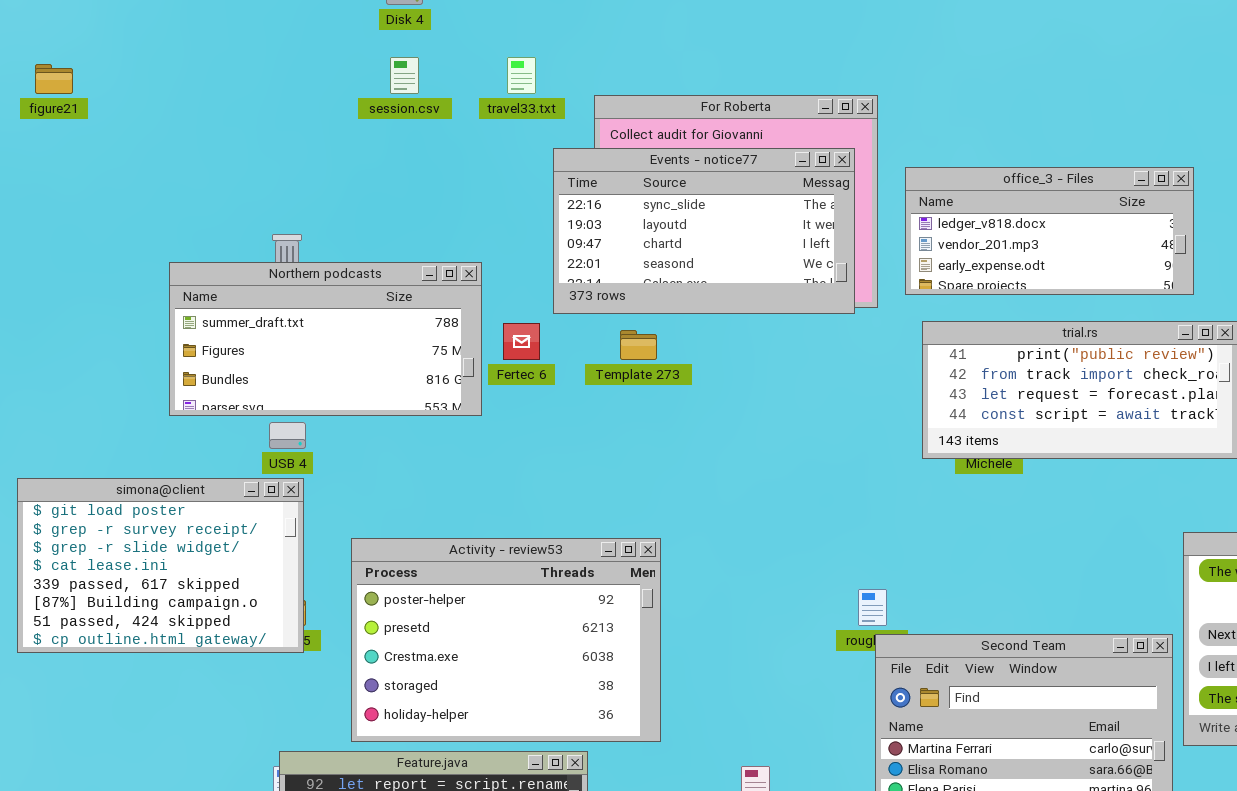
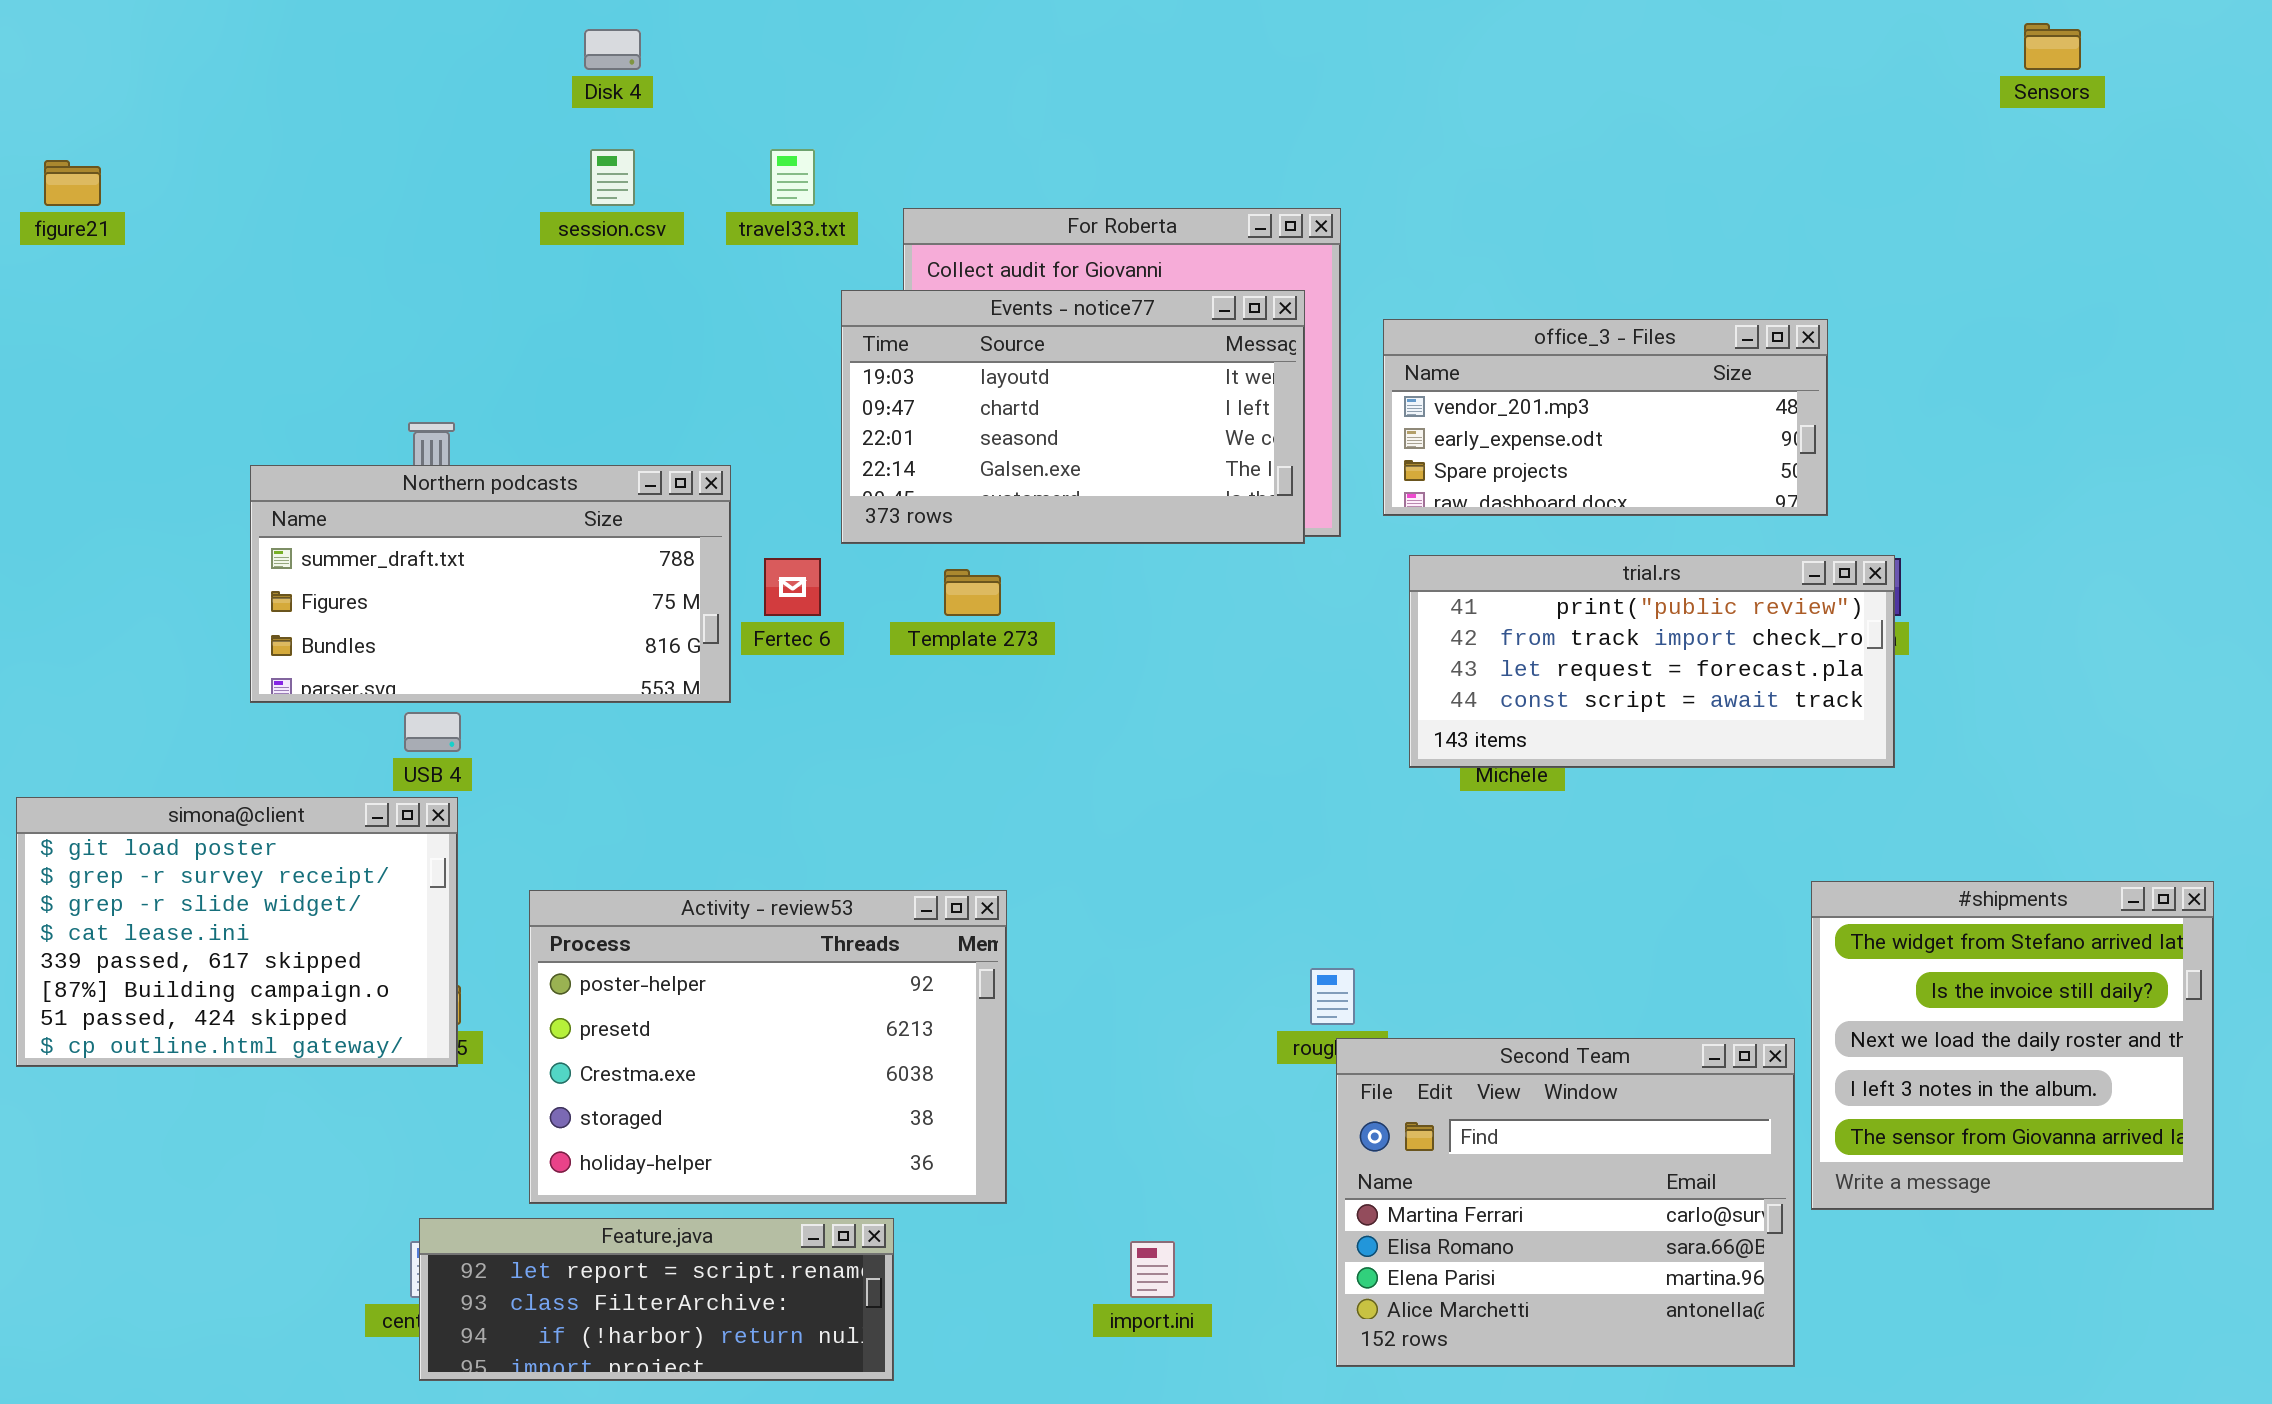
Events - notice77: [553,148,855,314] -> [841,290,1305,544], scrolled down 1 row
office_3 - Files: [905,167,1194,295] -> [1383,319,1828,516], scrolled down 1 row

